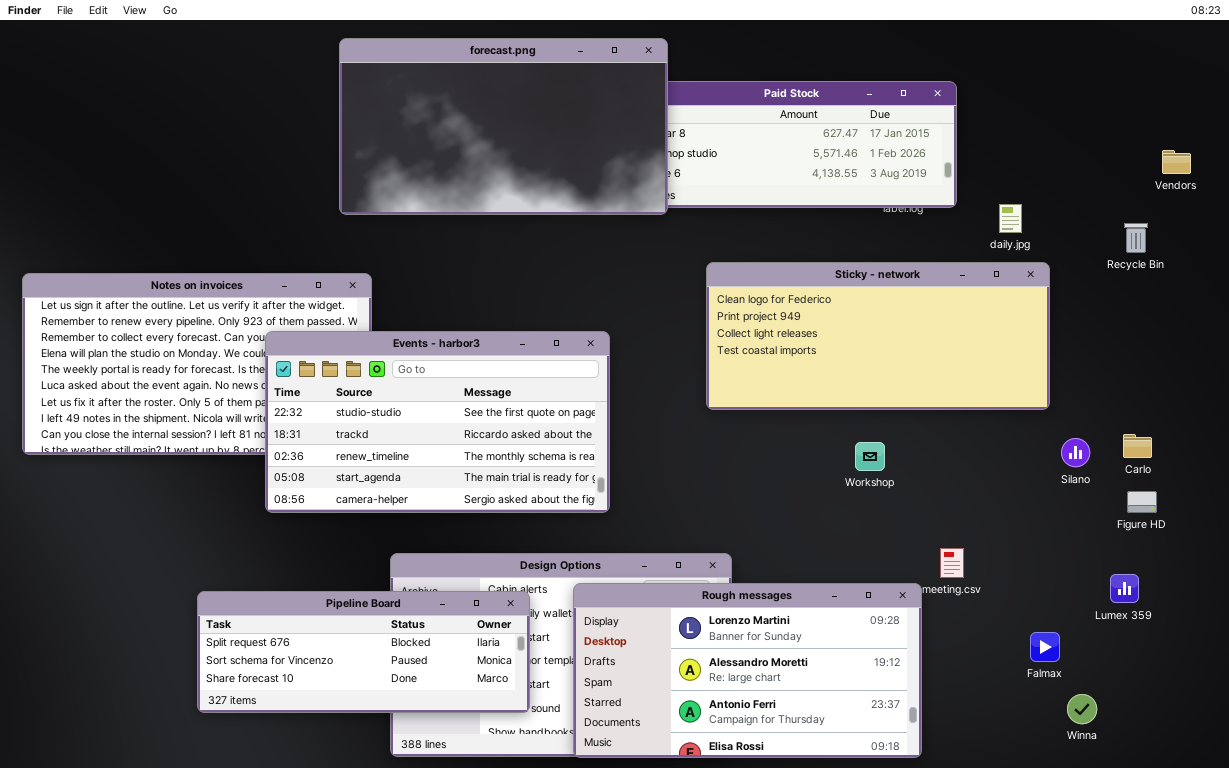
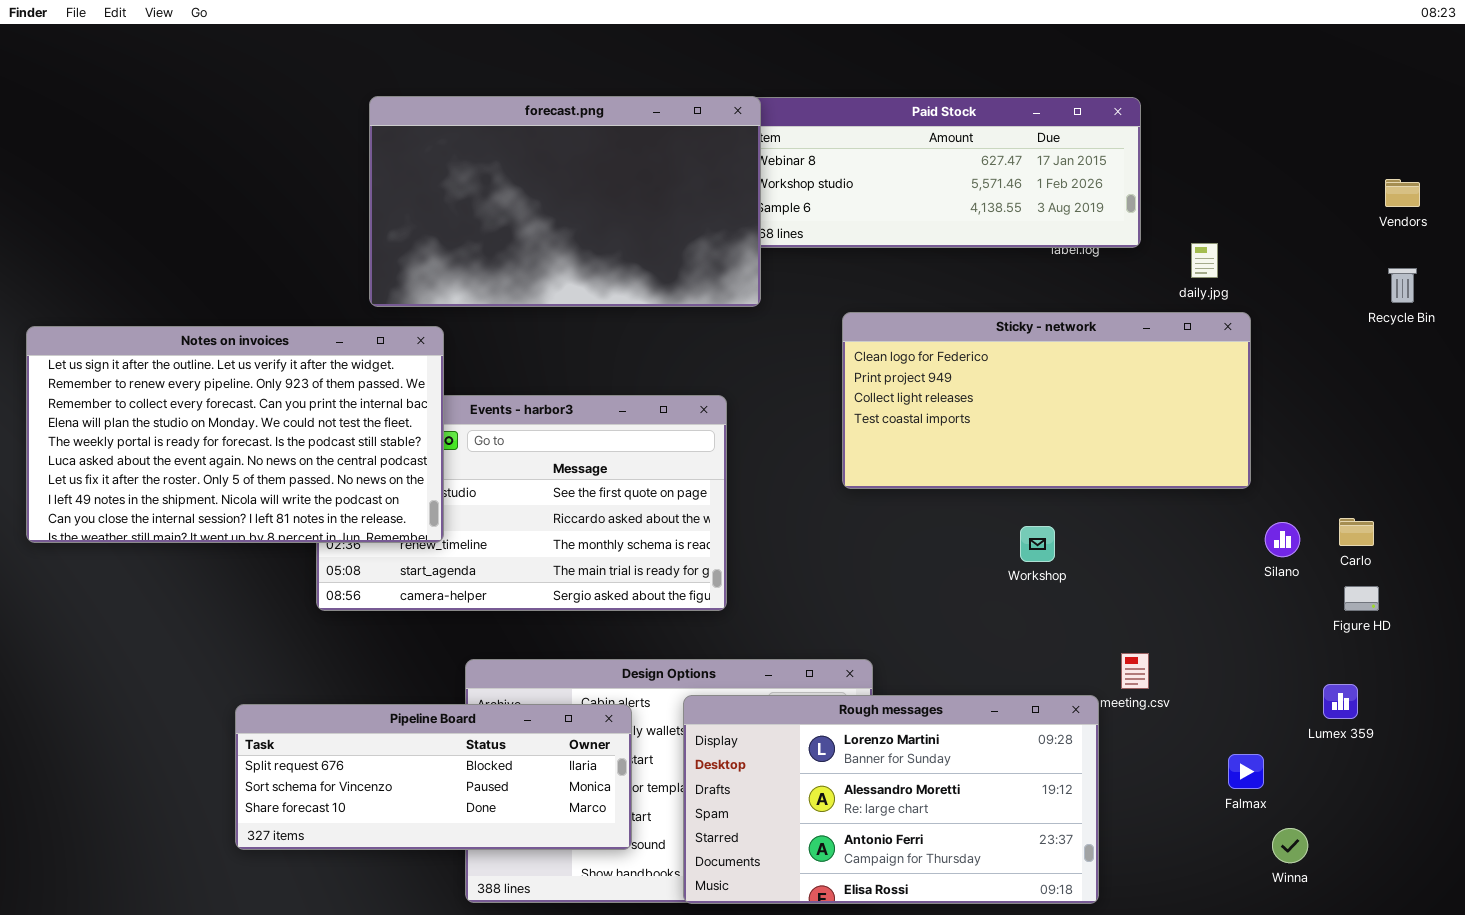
forecast.png: [339,38,668,215] -> [369,96,761,307], moved
Recycle Bin: [1124,223,1148,253] -> [1388,268,1417,303], moved
Notes on invoices: [22,273,372,455] -> [26,326,444,543], raised

